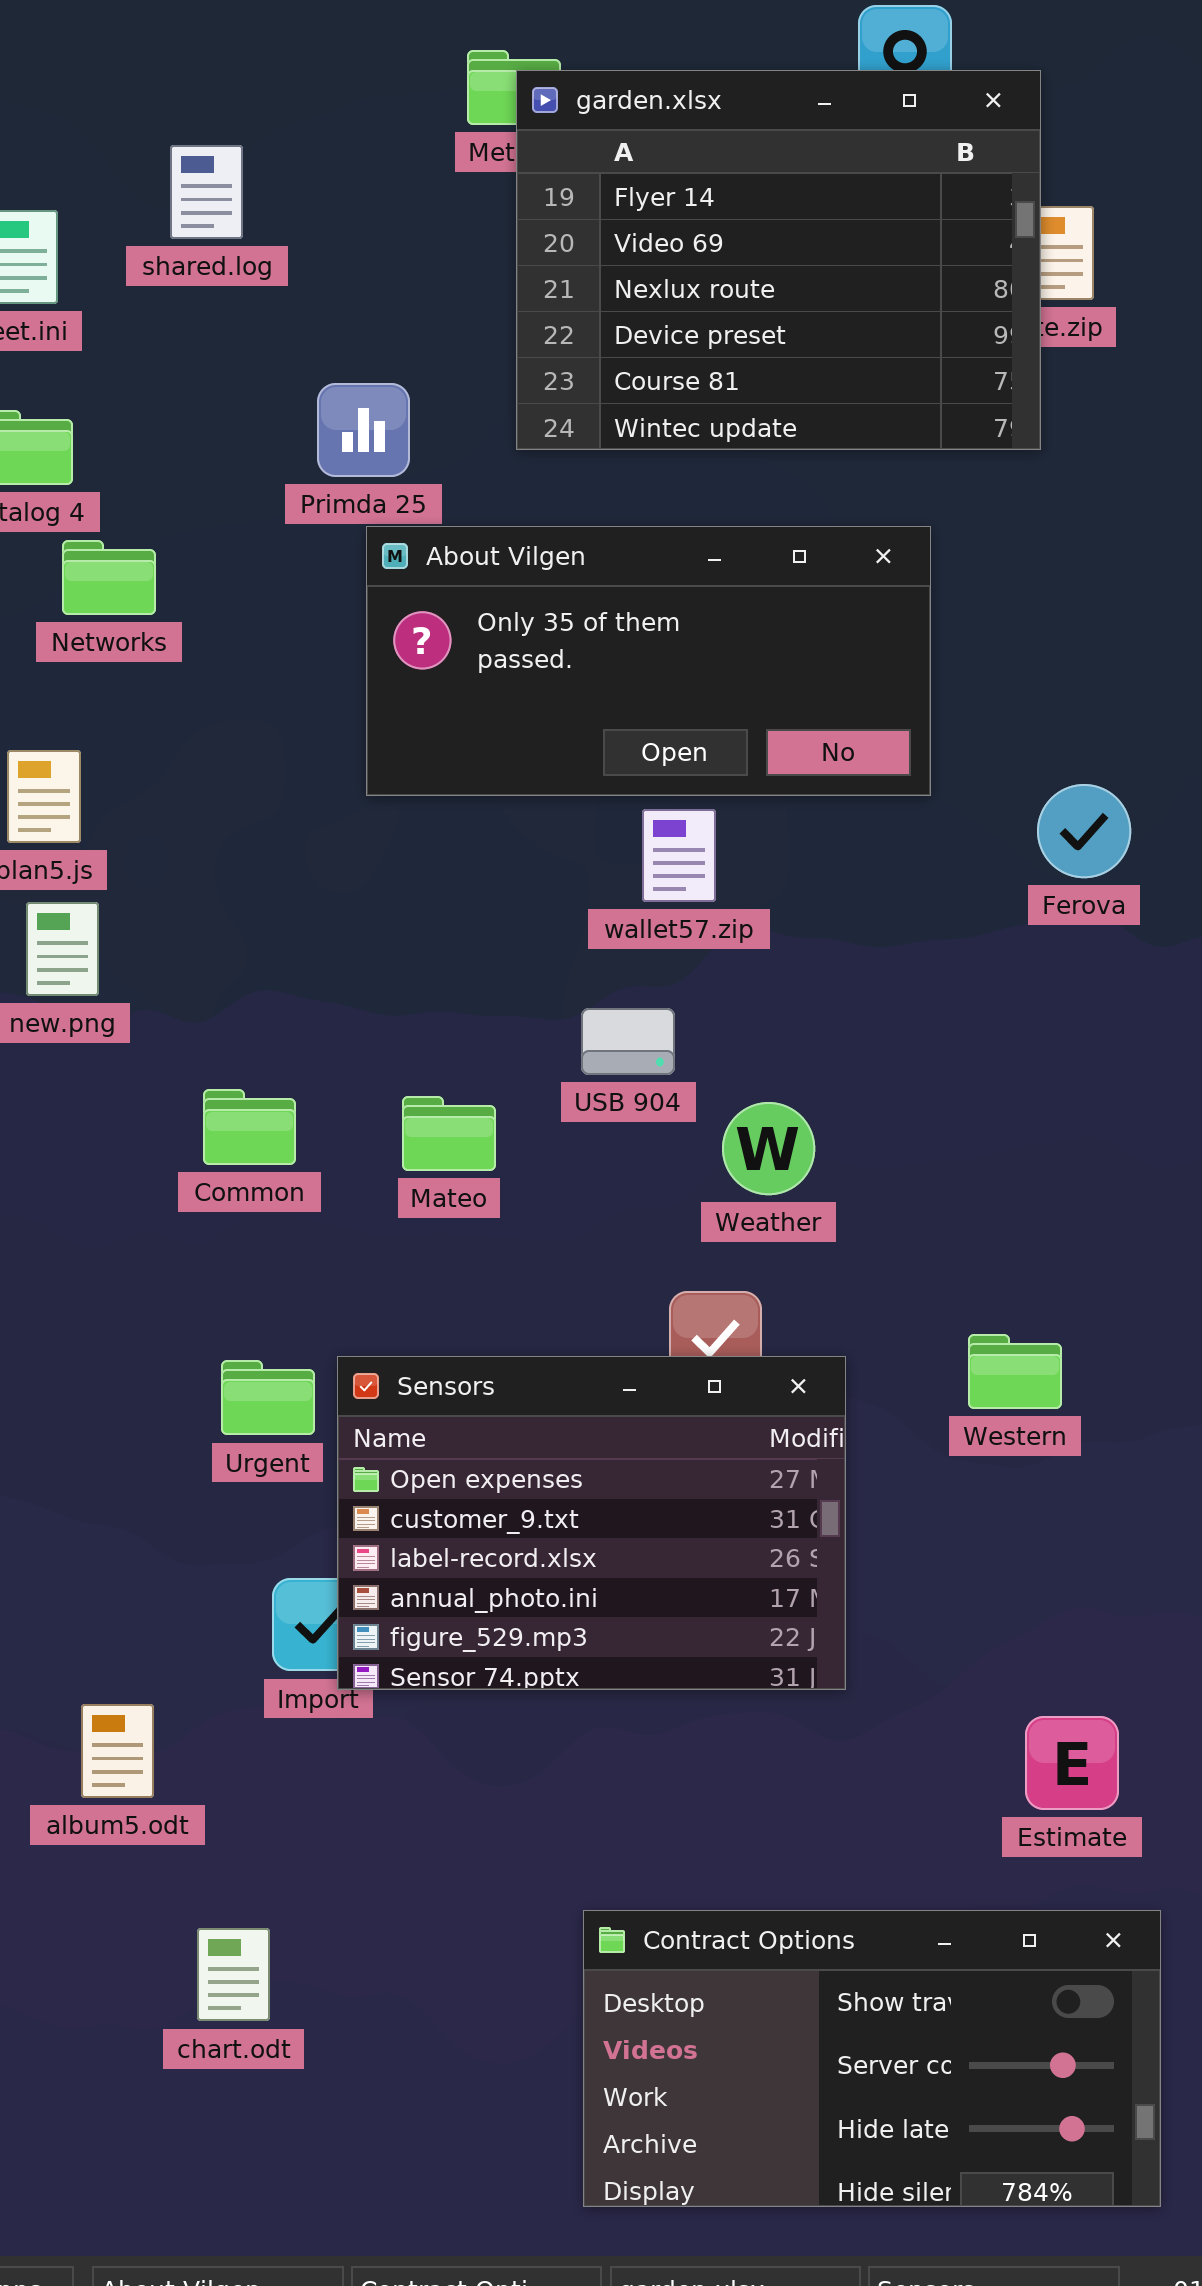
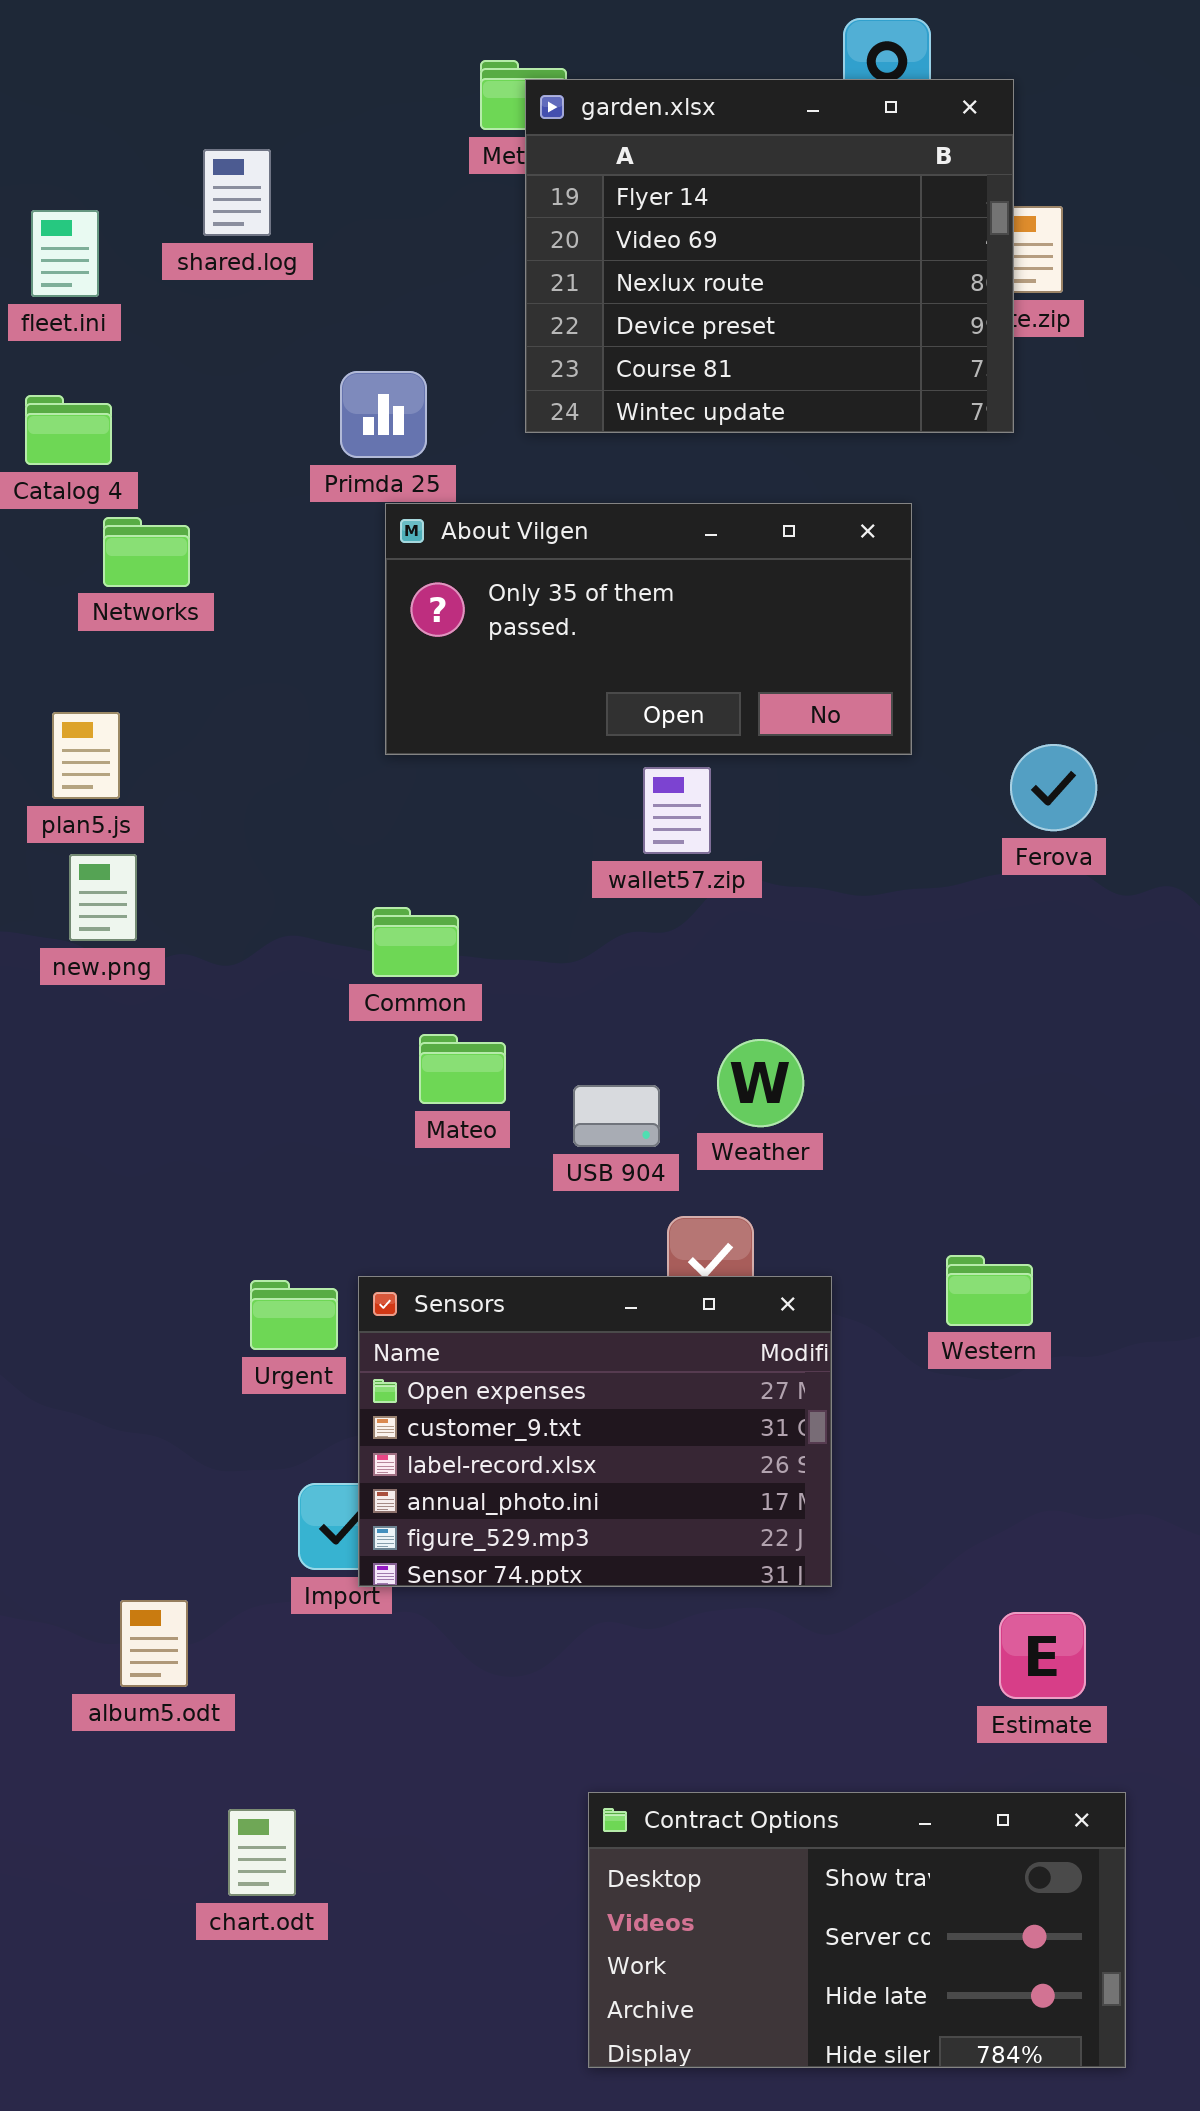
USB 904: [581,1008,675,1075] -> [573,1085,660,1147], moved
Common: [203,1089,296,1165] -> [372,907,459,977], moved

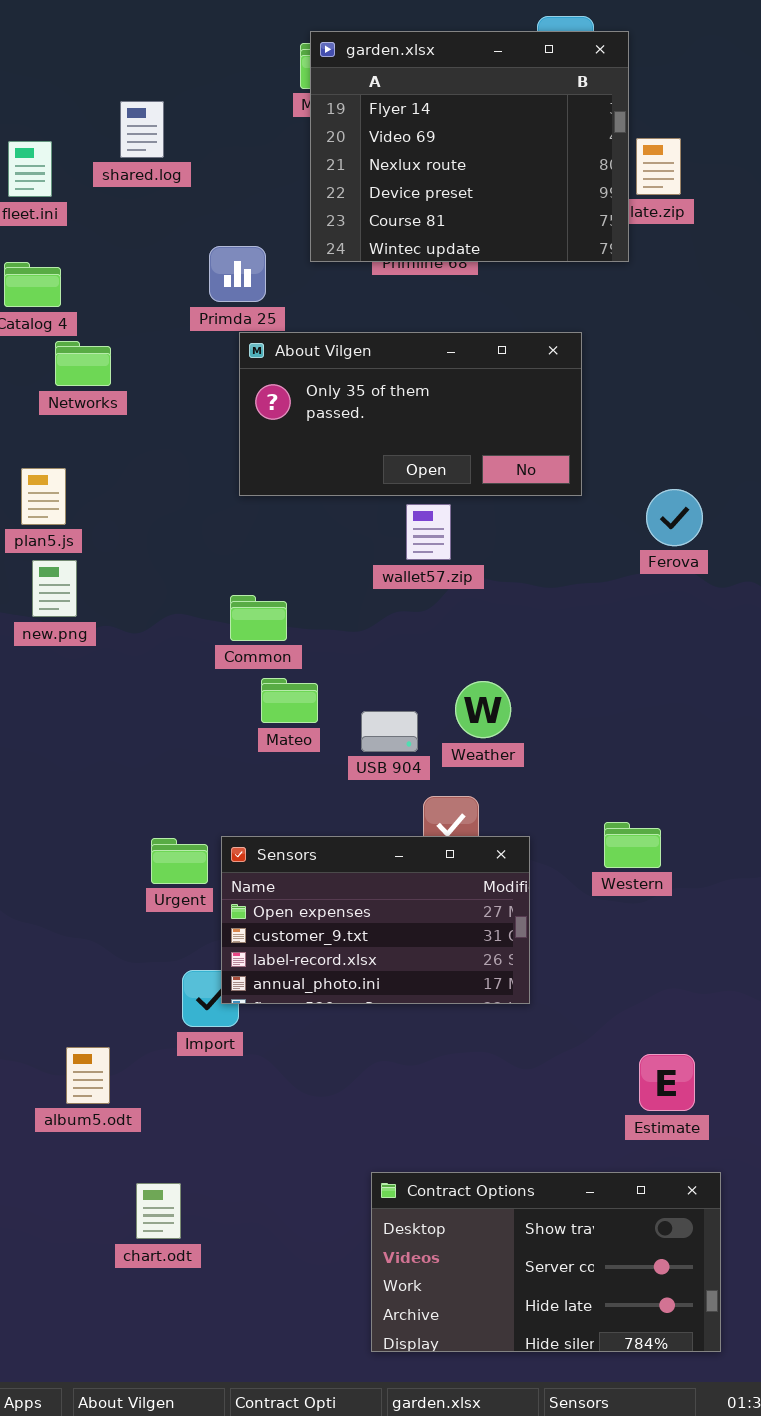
garden.xlsx: [525,79,1014,433] -> [310,31,629,262], moved
Sensors: [358,1276,832,1587] -> [221,836,530,1004], resized

